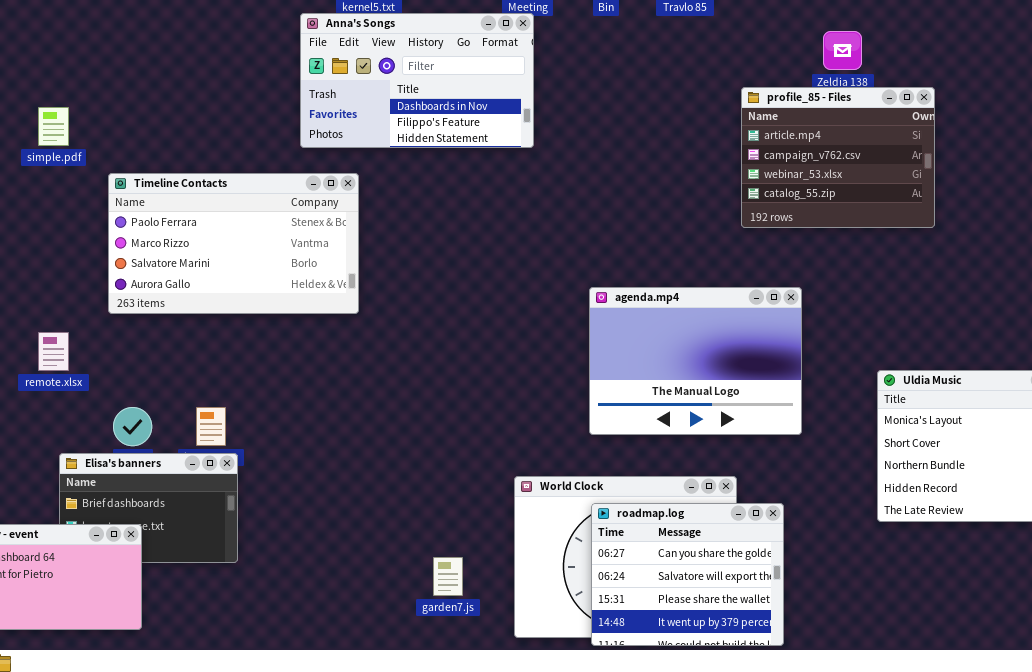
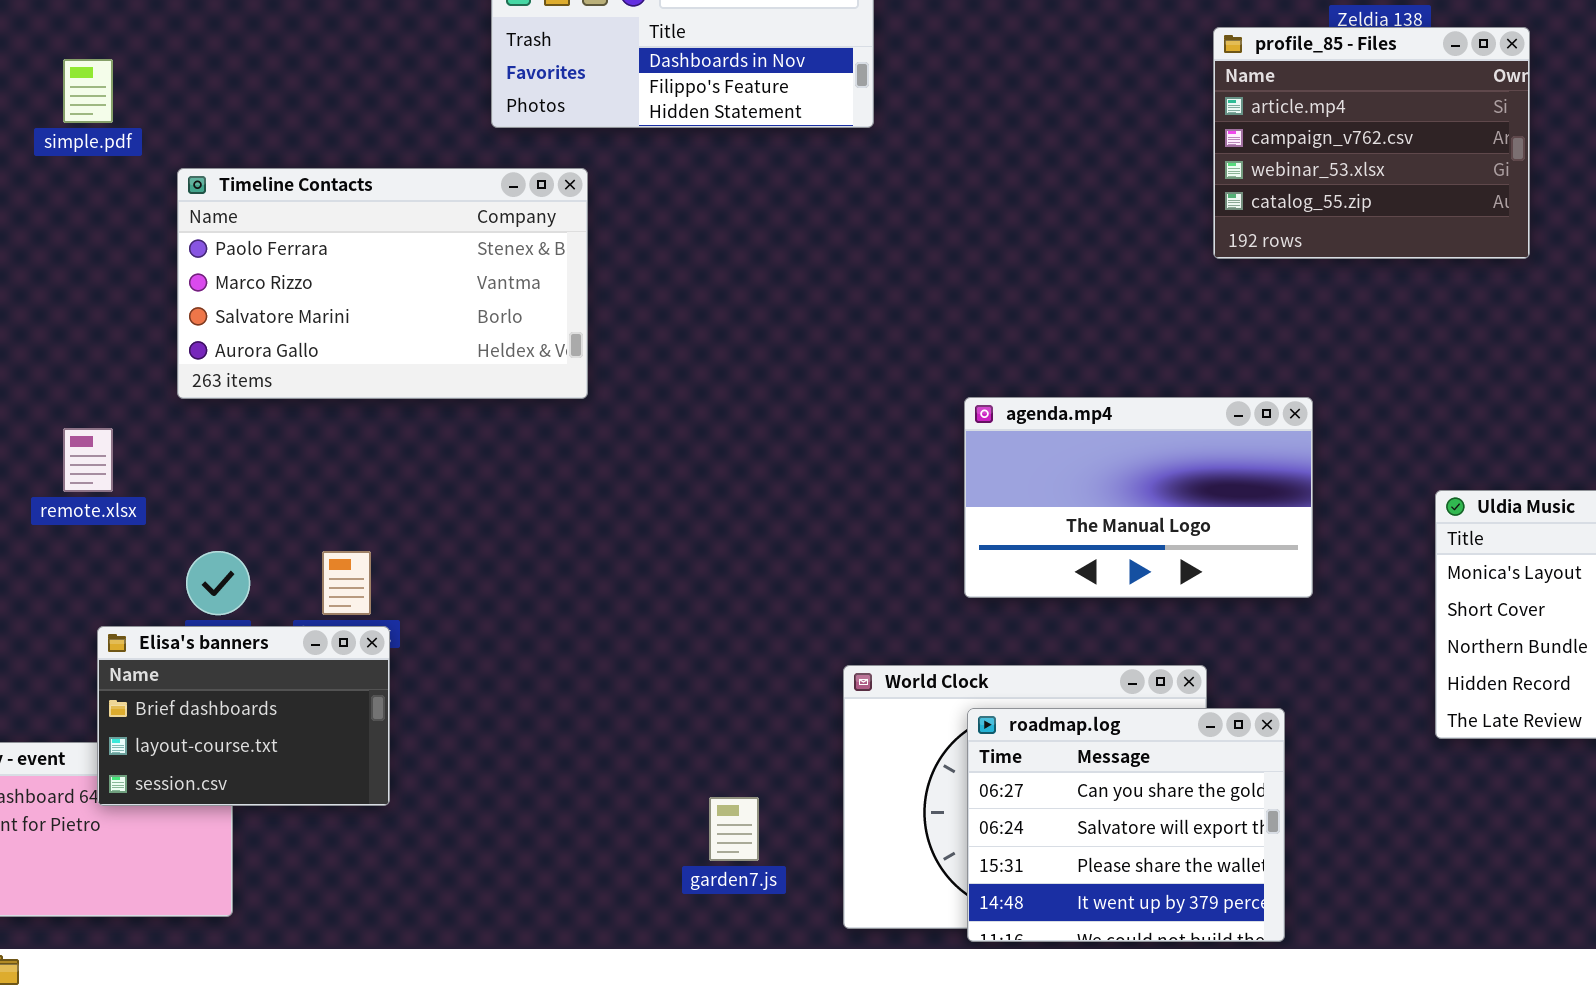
agenda.mp4: [589,287,802,435] -> [964,397,1313,598], resized
Elisa's banners: [59,453,238,563] -> [97,626,390,806], raised

